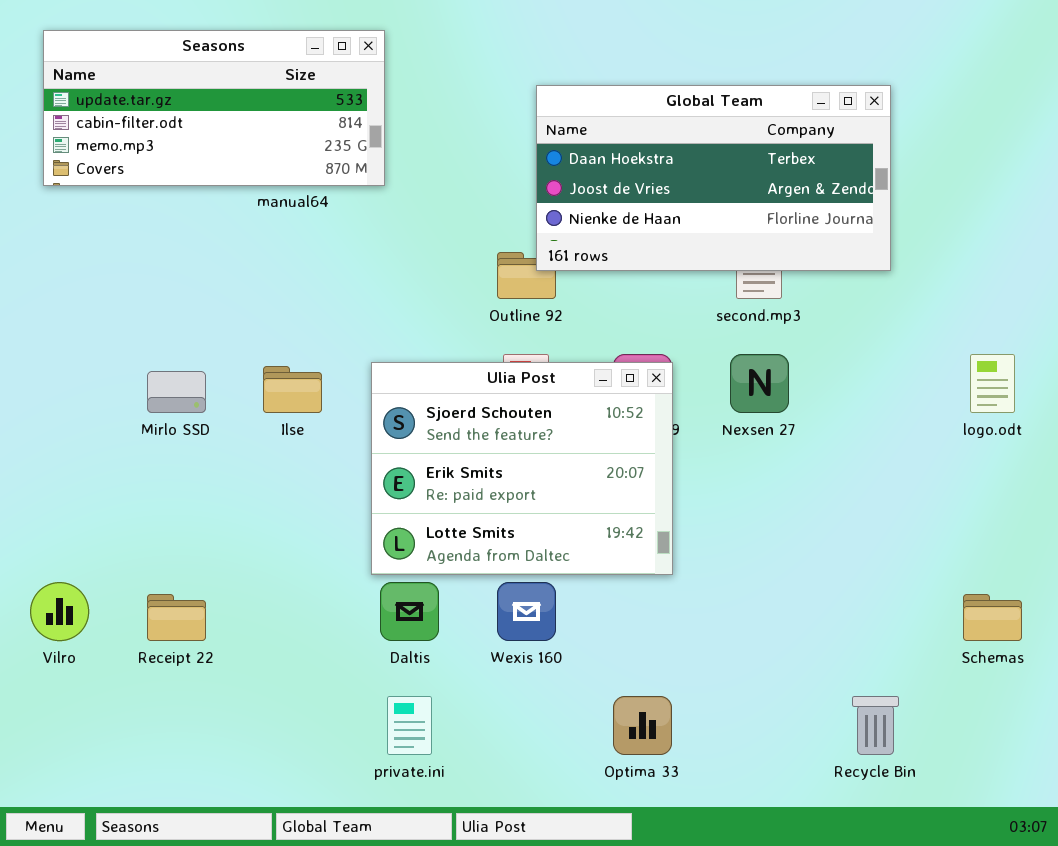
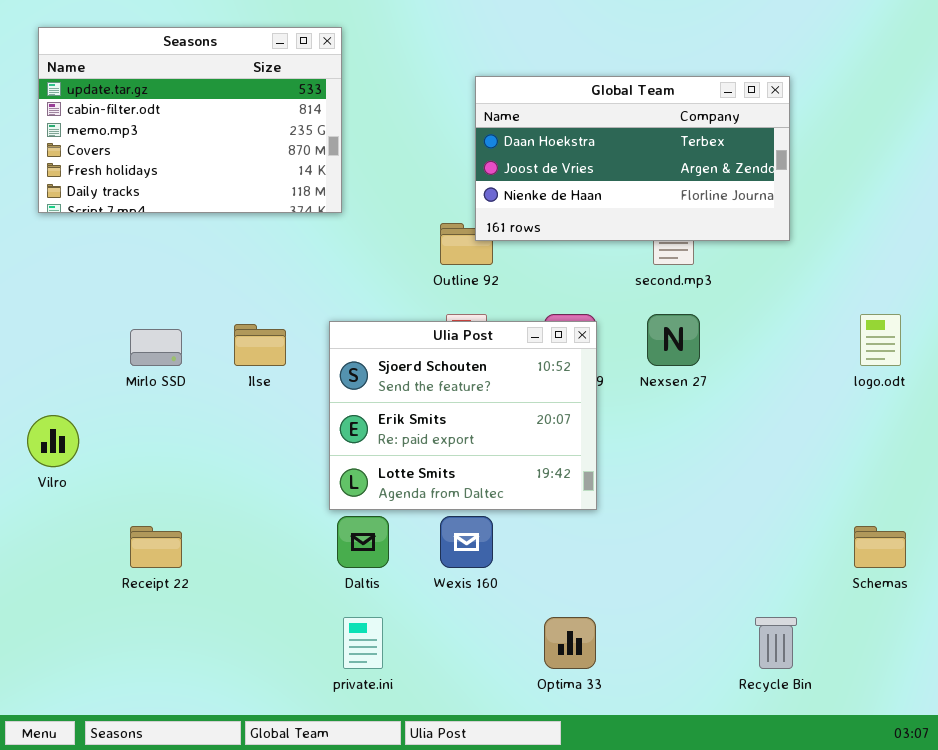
Seasons: [43,30,385,186] -> [38,27,342,213], resized
Vilro: [30,582,89,641] -> [27,415,79,467], moved

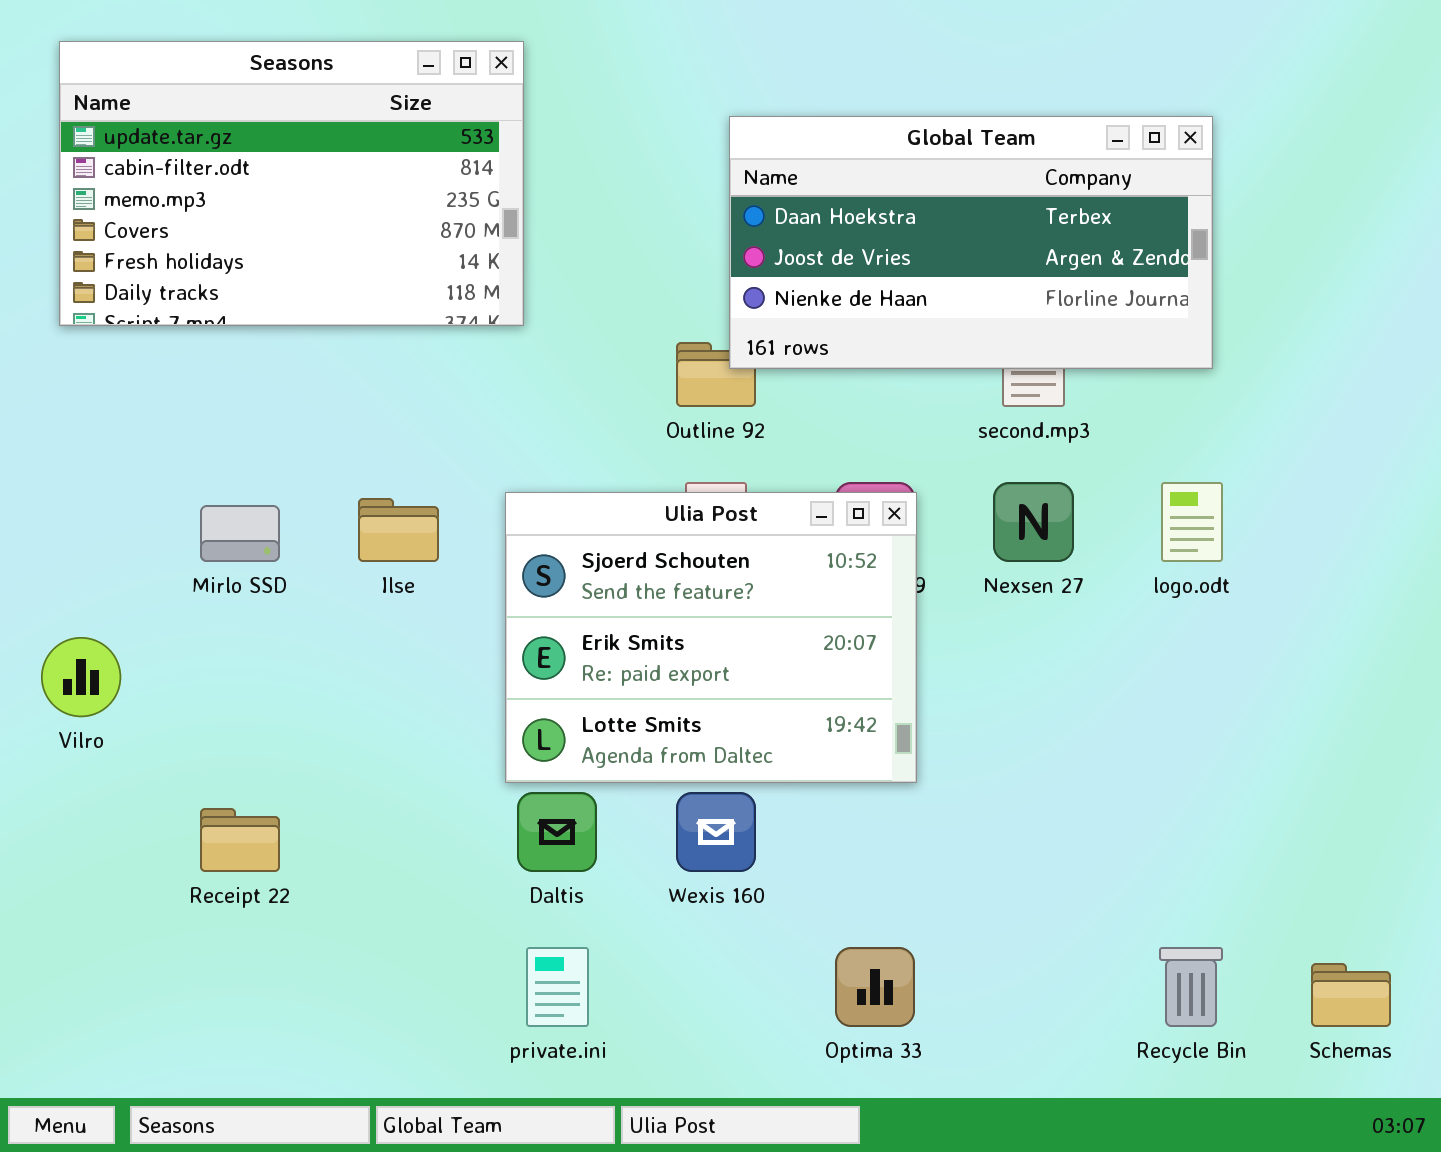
logo.odt: [860,314,901,366] -> [1161,482,1223,562], moved
Schemas: [854,526,906,568] -> [1311,963,1391,1027], moved

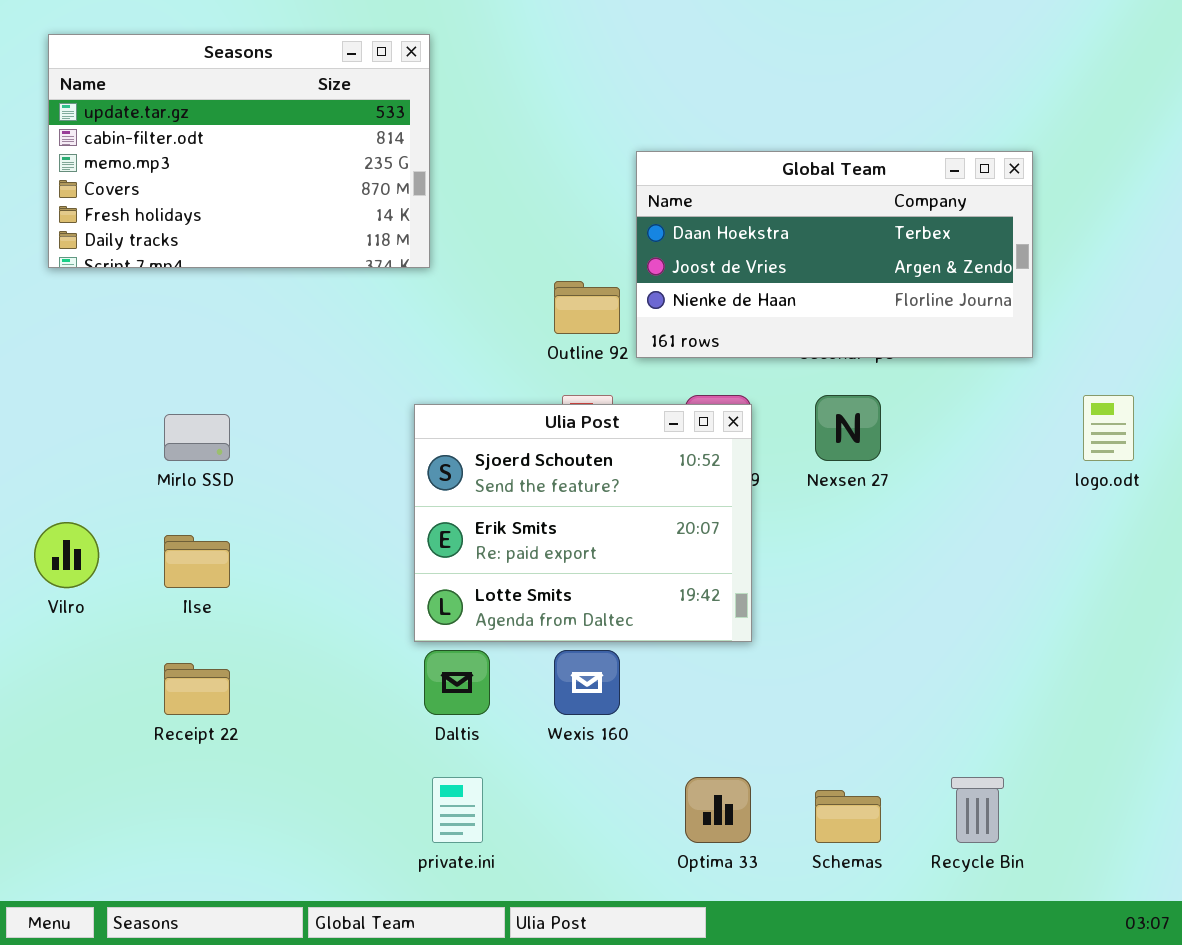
Global Team: [729,116,1213,369] -> [636,151,1033,358], moved
logo.odt: [1161,482,1223,562] -> [1083,395,1134,461], moved
Ilse: [358,498,439,562] -> [164,535,230,588], moved
Schemas: [1311,963,1391,1027] -> [815,790,881,843], moved

